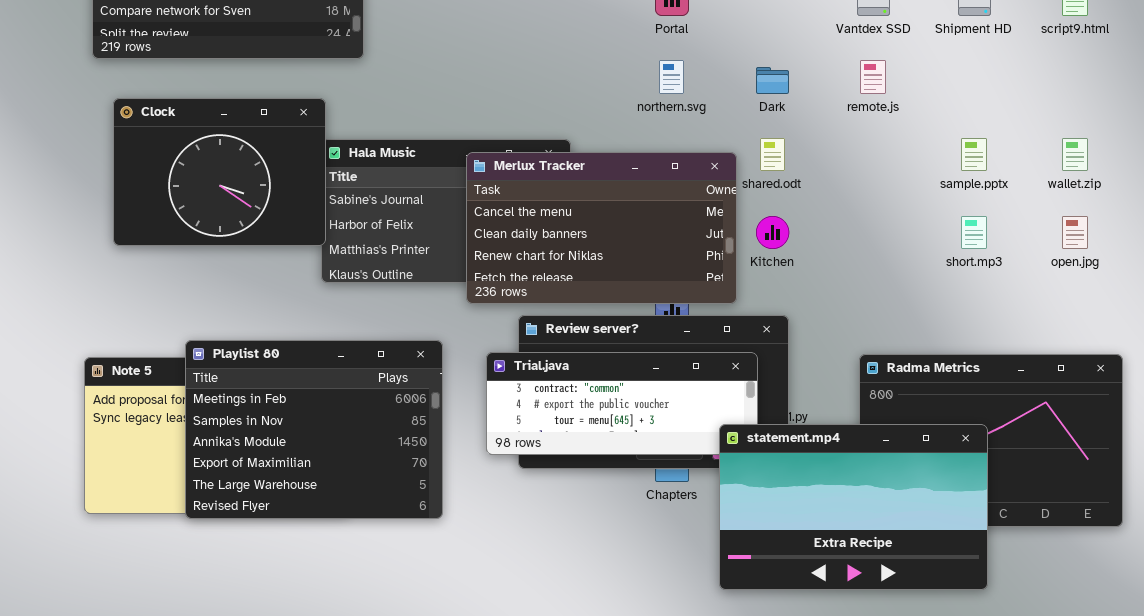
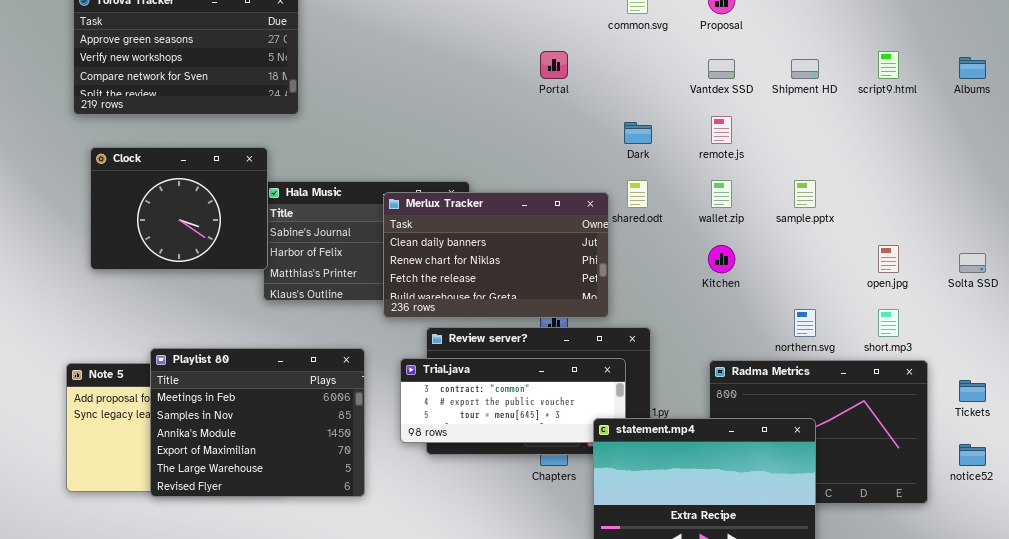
northern.svg: [659,60,684,94] -> [794,309,816,337], moved
wallet.zip: [1062,138,1088,171] -> [711,180,732,208], moved
Merlux Tracker: [466,152,737,304] -> [383,192,609,318], scrolled down 1 row
Kitchen: [756,216,789,249] -> [708,245,735,273], moved
short.mp3: [961,216,987,249] -> [878,309,899,337], moved

